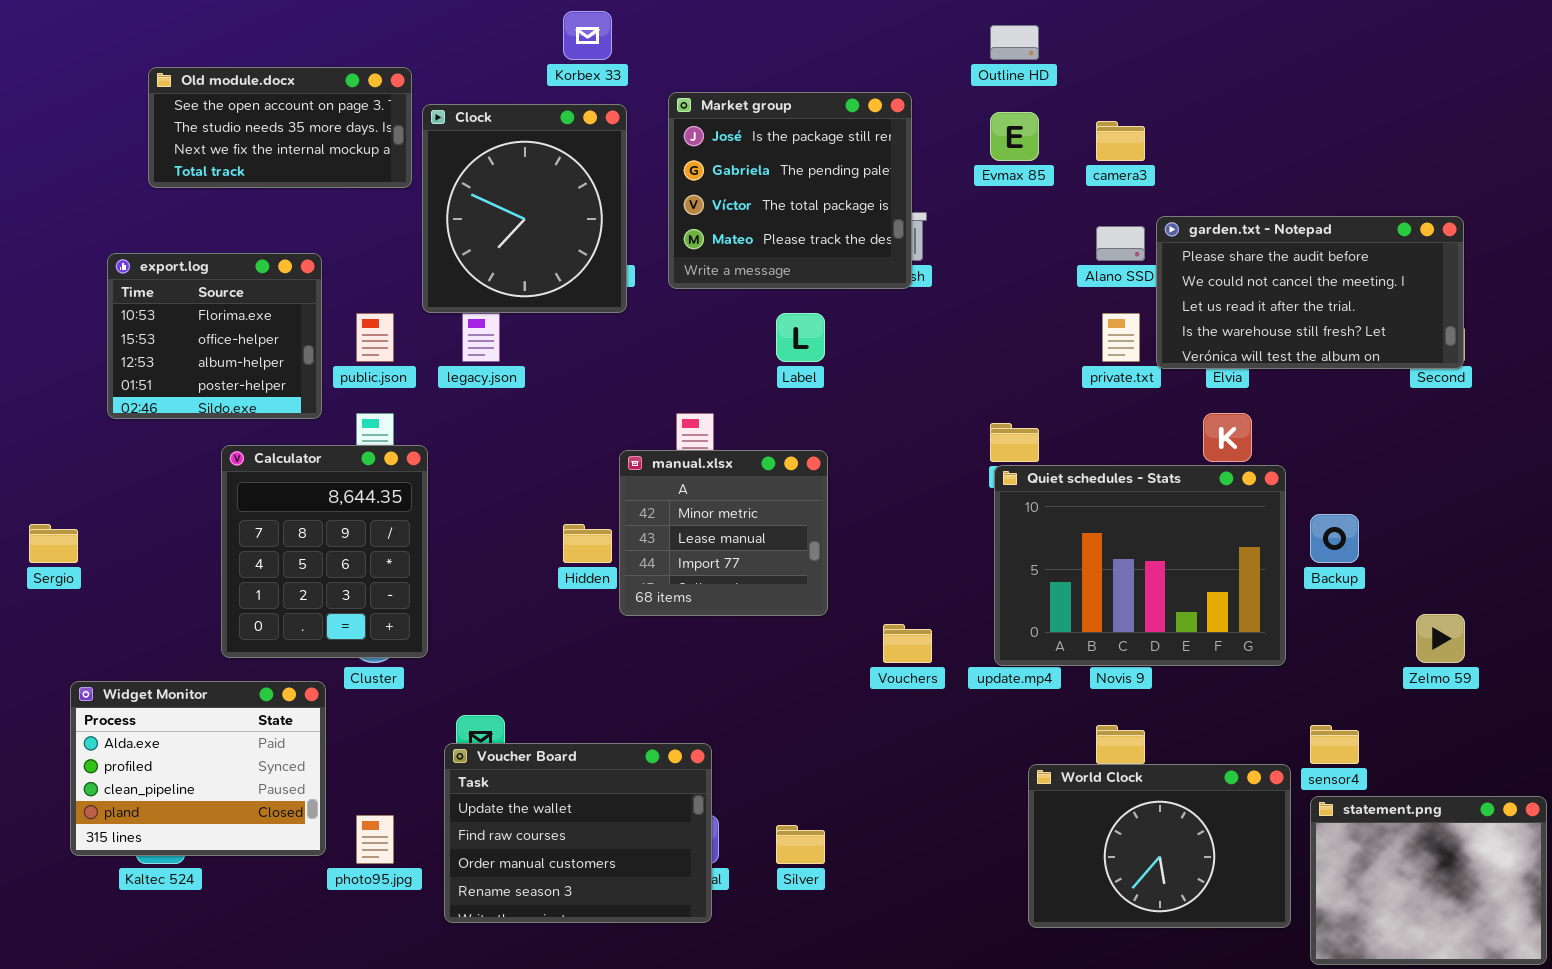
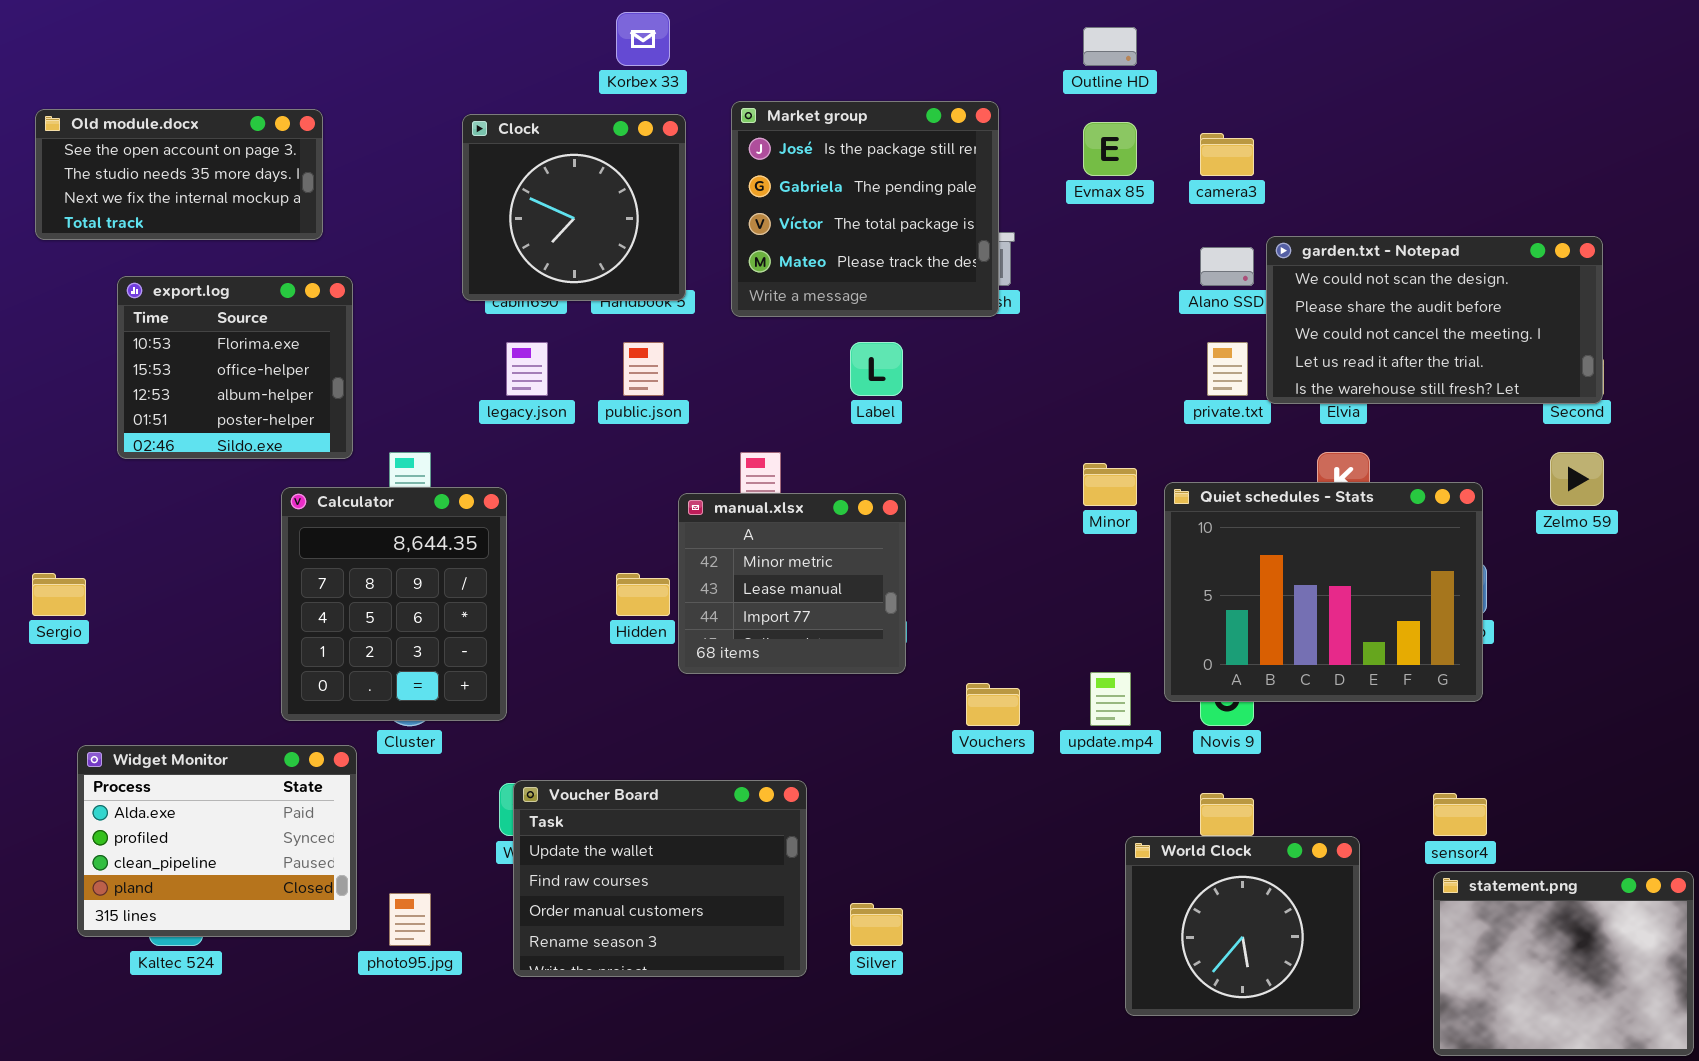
Old module.docx: [148,67,412,188] -> [35,109,323,240], moved
Clock: [422,104,627,313] -> [462,114,686,301], resized
garden.txt - Notepad: [1156,216,1464,369] -> [1266,236,1603,404], scrolled up 1 row
public.json: [356,313,394,362] -> [623,342,664,396], moved
Calculator: [221,445,428,658] -> [281,487,507,721], moved
Quiet schedules - Stats: [994,465,1286,666] -> [1164,482,1483,702], moved
Zelmo 59: [1416,614,1465,663] -> [1550,452,1604,506], moved
Voucher Board: [444,743,712,923] -> [513,780,807,977], moved
World Clock: [1028,764,1291,928] -> [1125,836,1360,1016], resized

